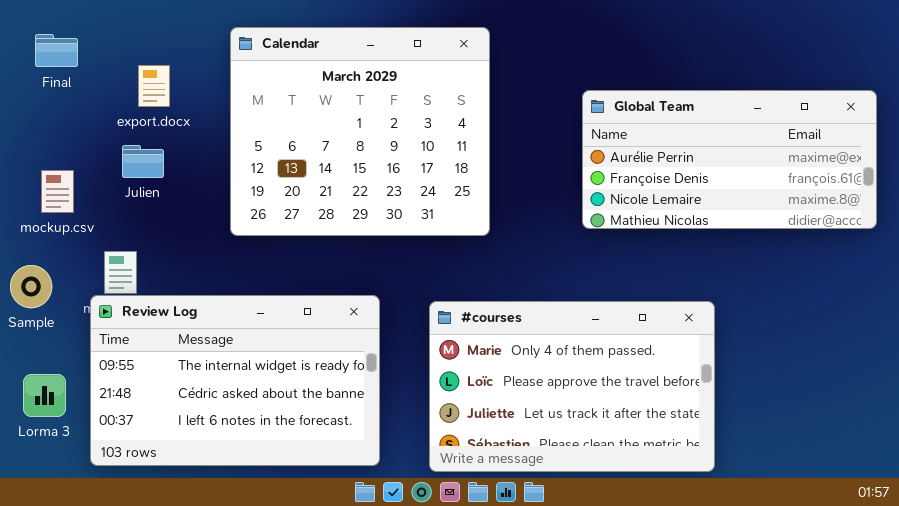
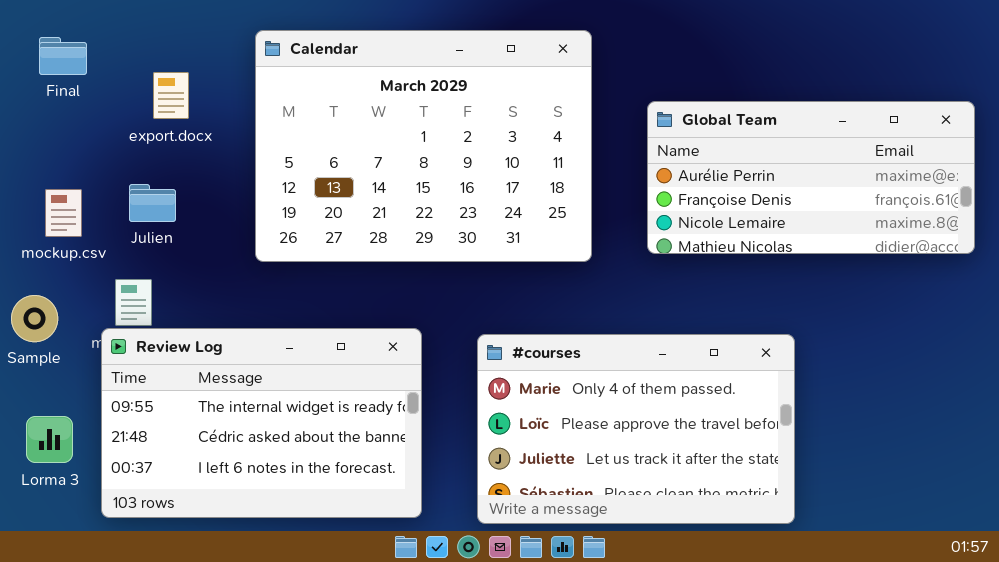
Calendar: [230,27,490,236] -> [255,30,592,262], resized
Julien: [122,145,164,178] -> [129,184,176,222], moved

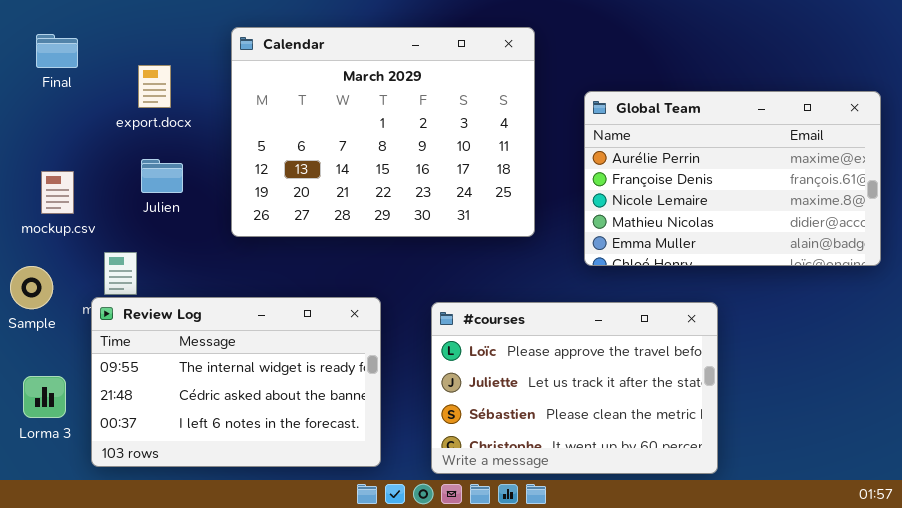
Global Team: [647,101,975,254] -> [584,91,881,266], resized
Julien: [129,184,176,222] -> [141,159,183,193], moved
#courses: [477,334,795,524] -> [431,302,718,474], scrolled down 1 row

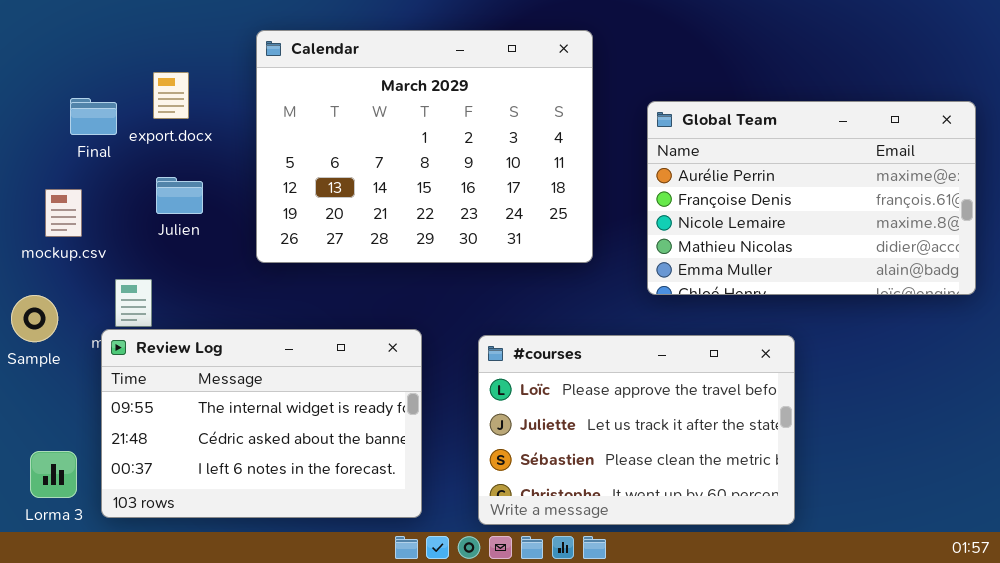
Final: [36,34,78,68] -> [70,98,117,135], moved
Lorma 3: [23,376,66,418] -> [30,451,77,498], moved

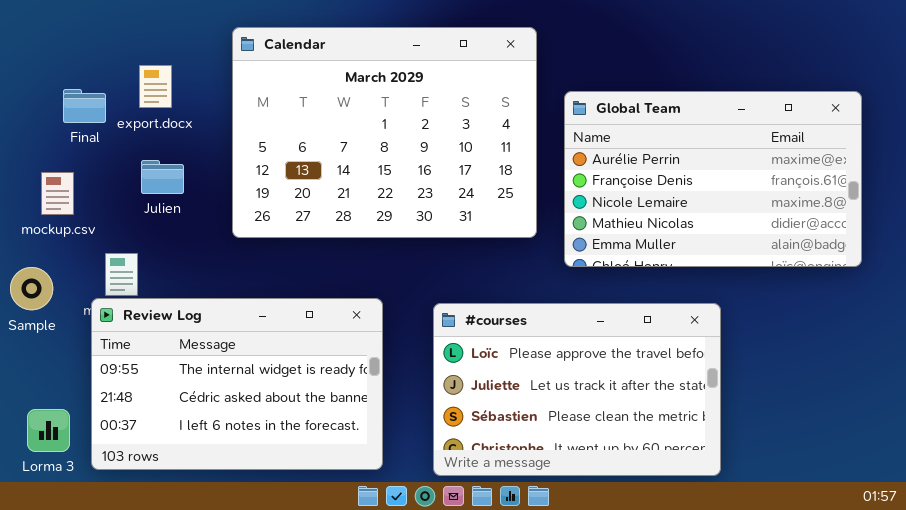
Global Team: [647,101,976,295] -> [564,91,862,267], moved

